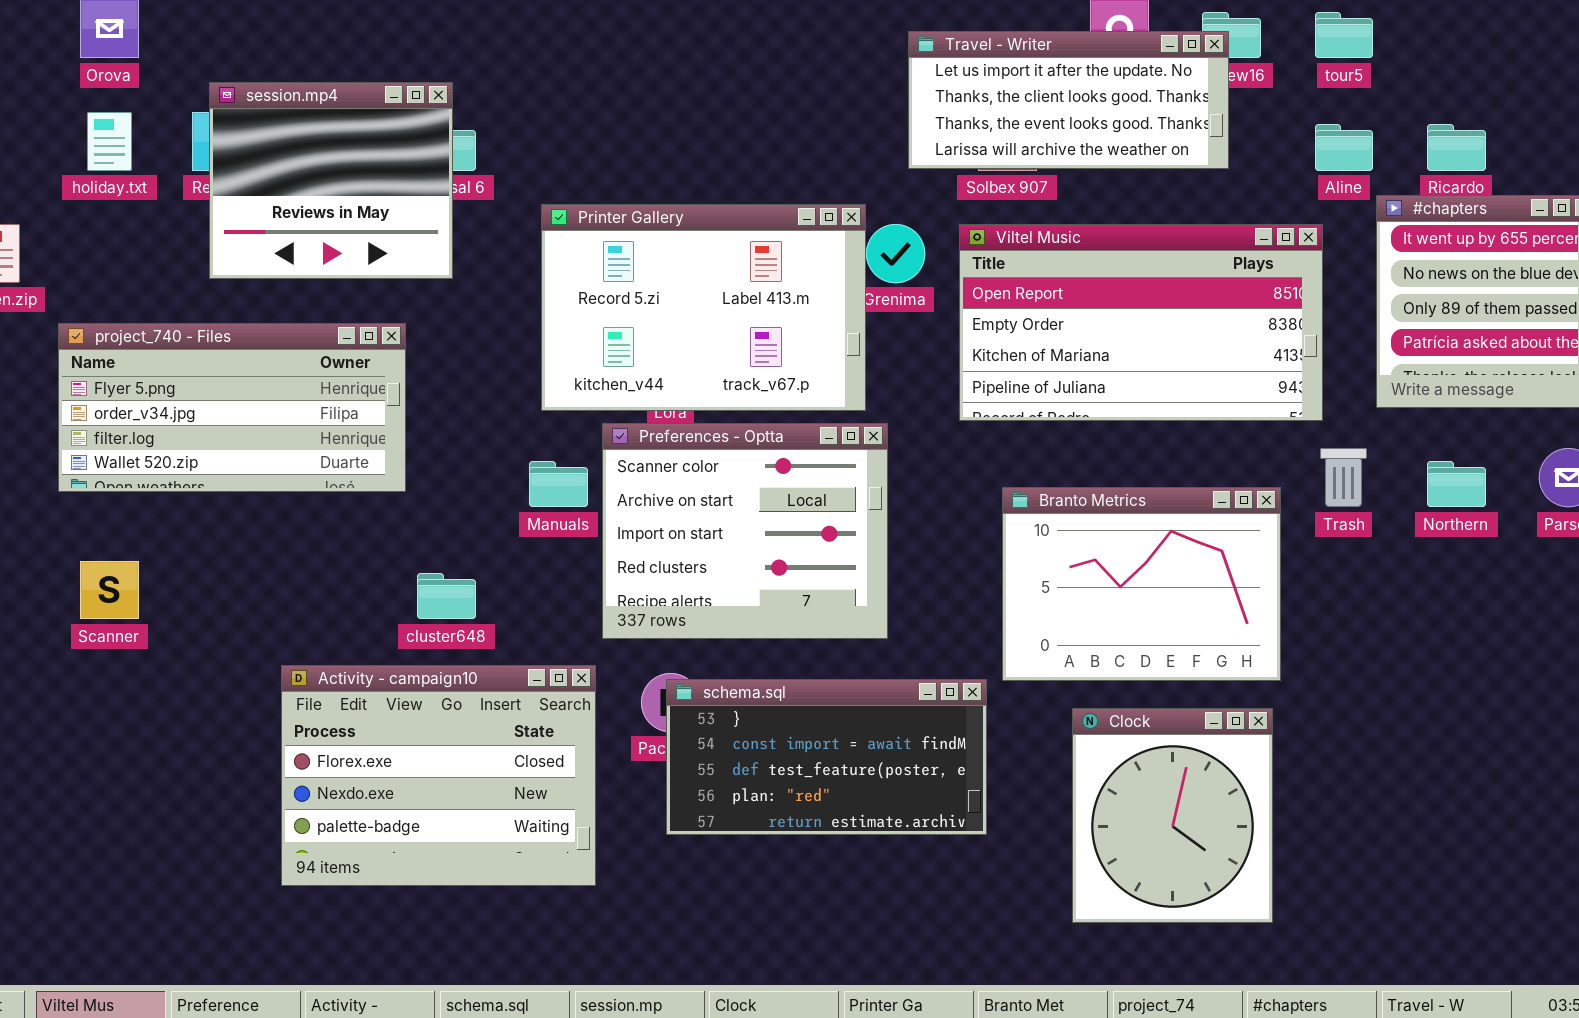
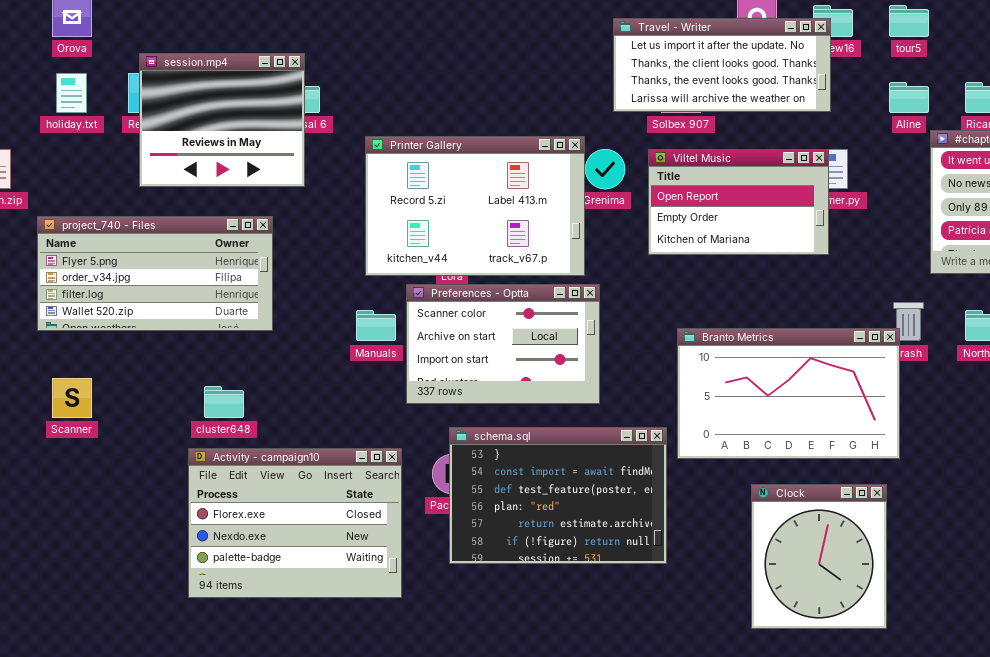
Viltel Music: [959,224,1323,421] -> [648,149,829,255], resized
Preferences - Optta: [602,423,888,639] -> [406,284,600,404], resized
Branto Metrics: [1002,487,1281,681] -> [677,328,900,459], resized
cluster648: [417,573,476,619] -> [204,386,244,418], moved
schema.sql: [666,679,987,835] -> [449,427,667,564], resized
Clock: [1072,708,1273,923] -> [751,484,887,629], moved

